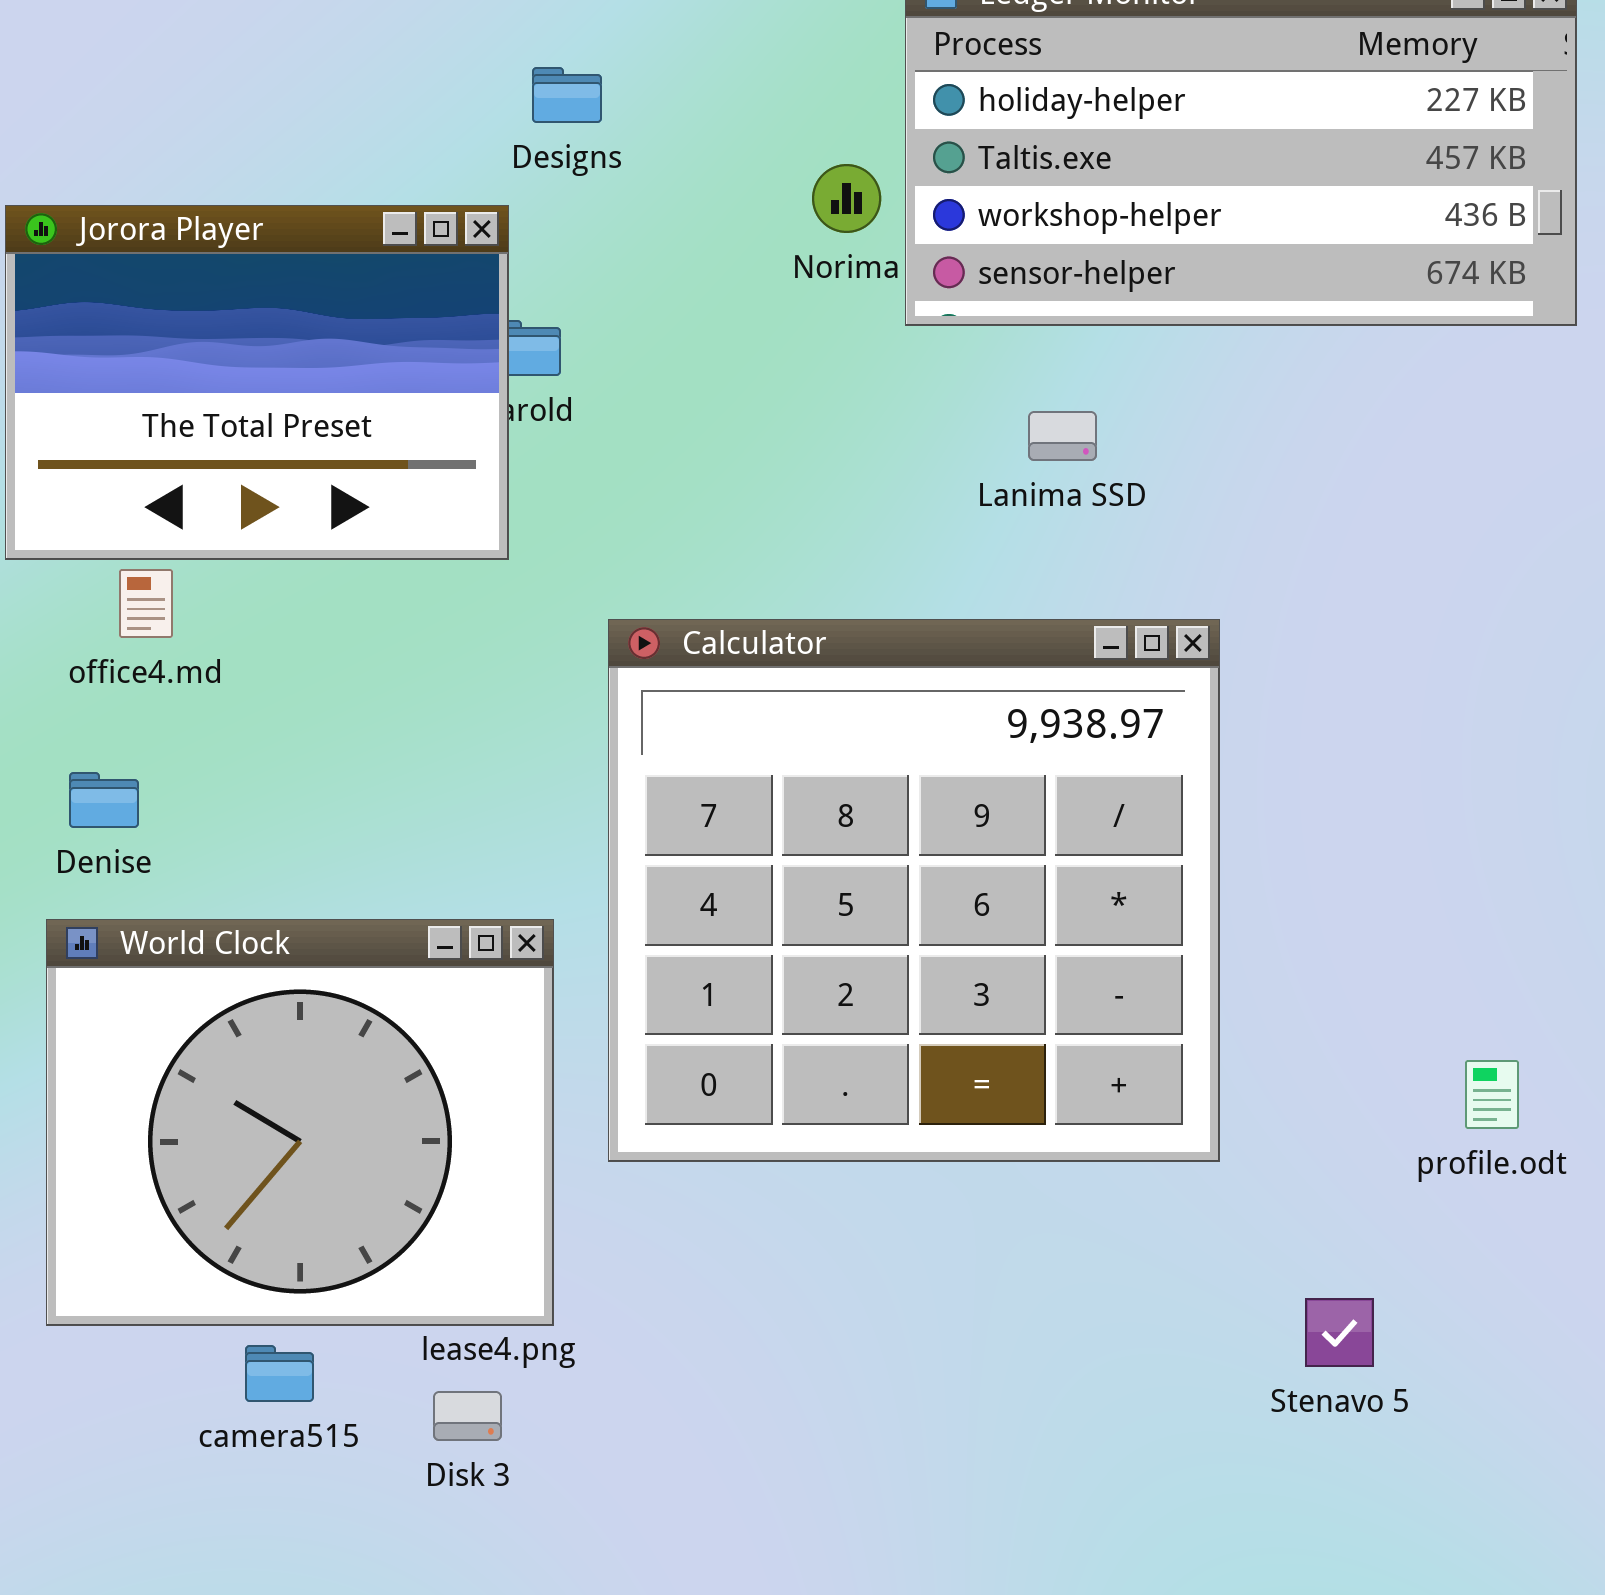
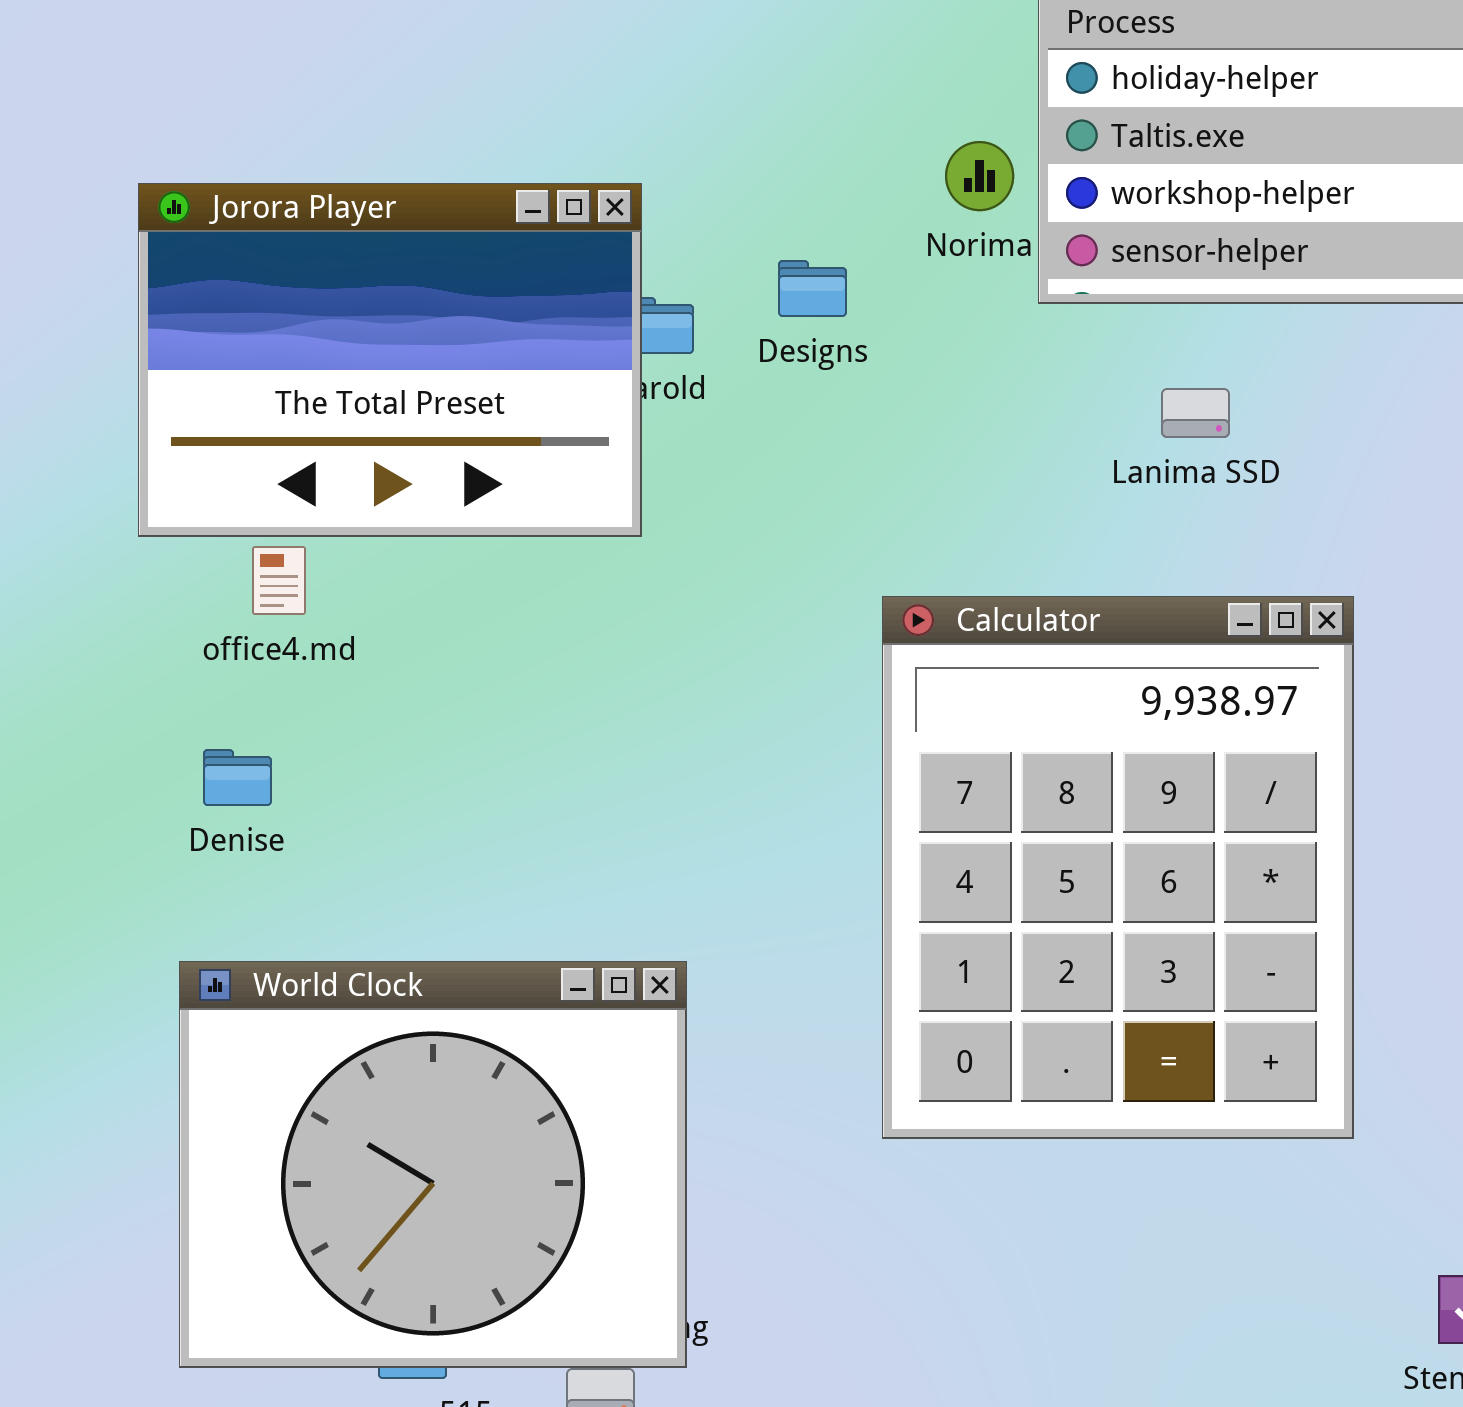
Designs: [532,67,602,123] -> [778,260,847,317], moved
Calculator: [608,619,1220,1162] -> [882,596,1354,1139], resized
World Clock: [46,919,554,1326] -> [179,961,687,1368], moved

